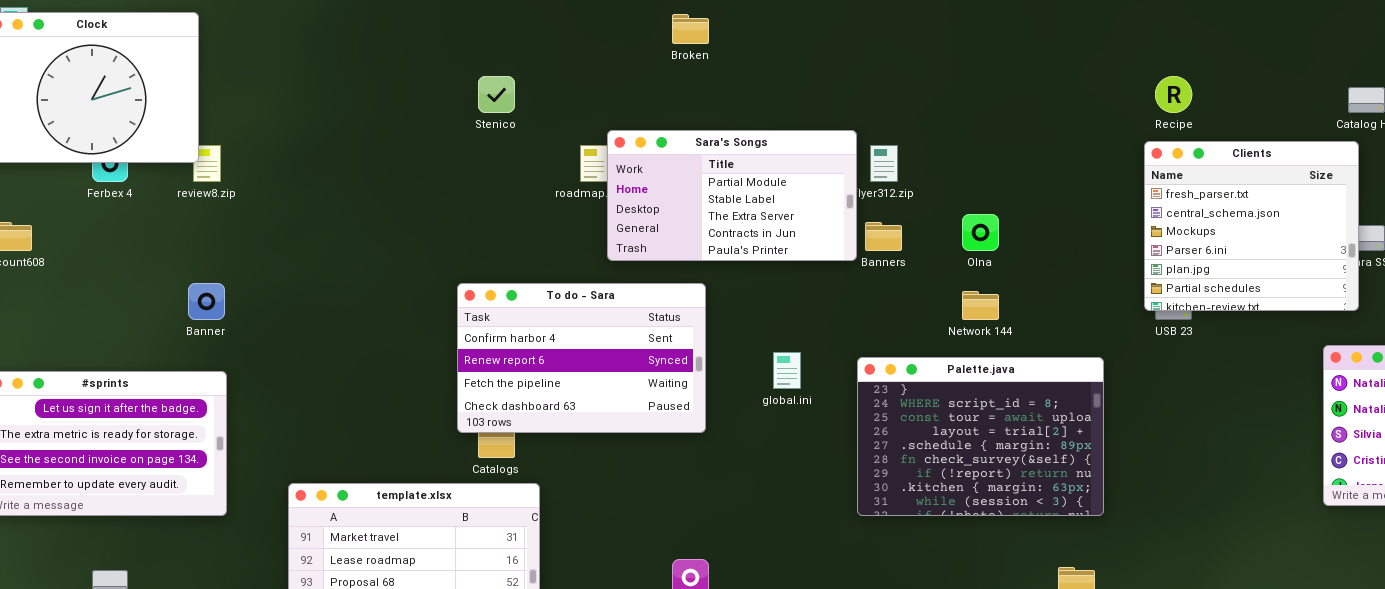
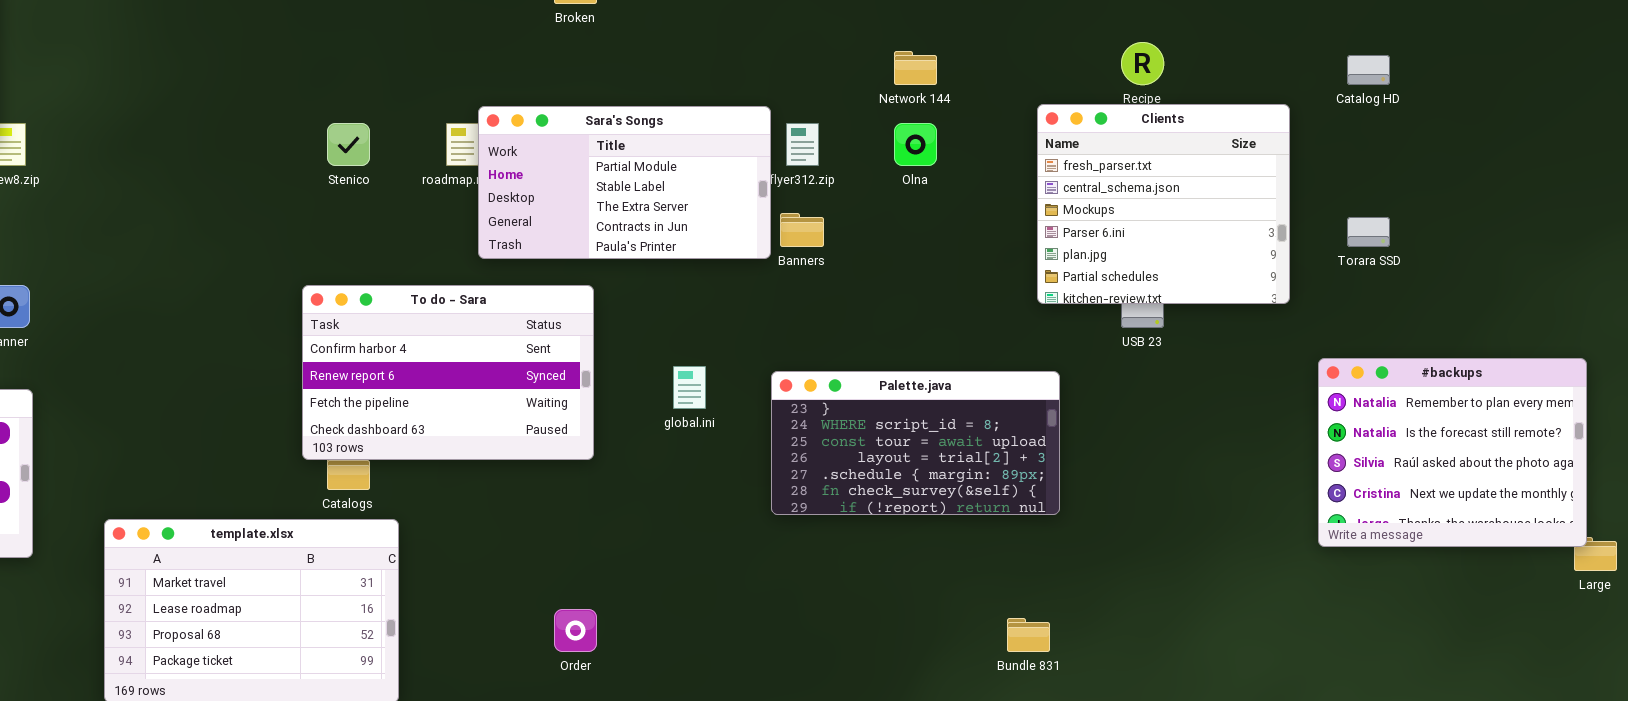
Stenico: [478,76,515,113] -> [327,123,370,166], moved
Clients: [1144,141,1359,311] -> [1037,104,1290,304], moved
Olna: [962,214,999,251] -> [894,123,937,166], moved
Network 144: [962,291,999,320] -> [894,51,937,85], moved
Palette.java: [857,357,1104,516] -> [771,371,1060,515], resized

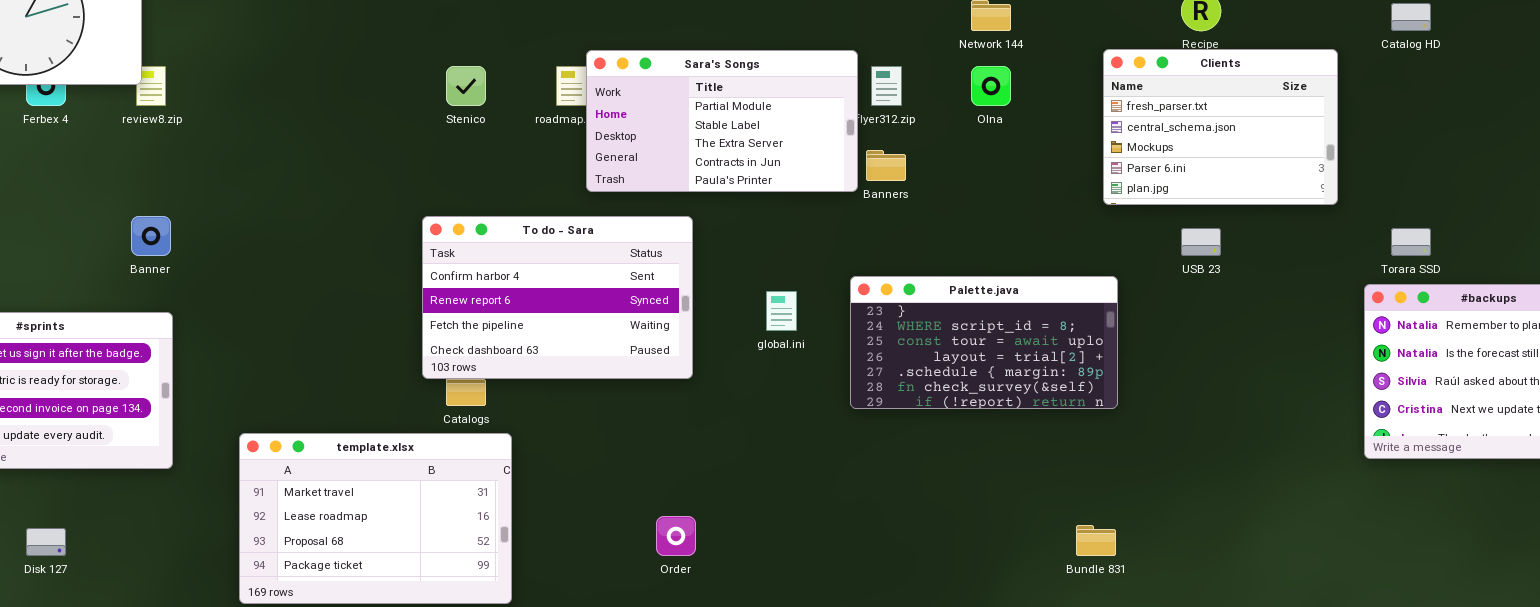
Clients: [1037,104,1290,304] -> [1103,49,1338,205], resized
Torara SSD: [1347,217,1390,247] -> [1391,228,1431,256], moved
Palette.java: [771,371,1060,515] -> [850,276,1118,409], moved

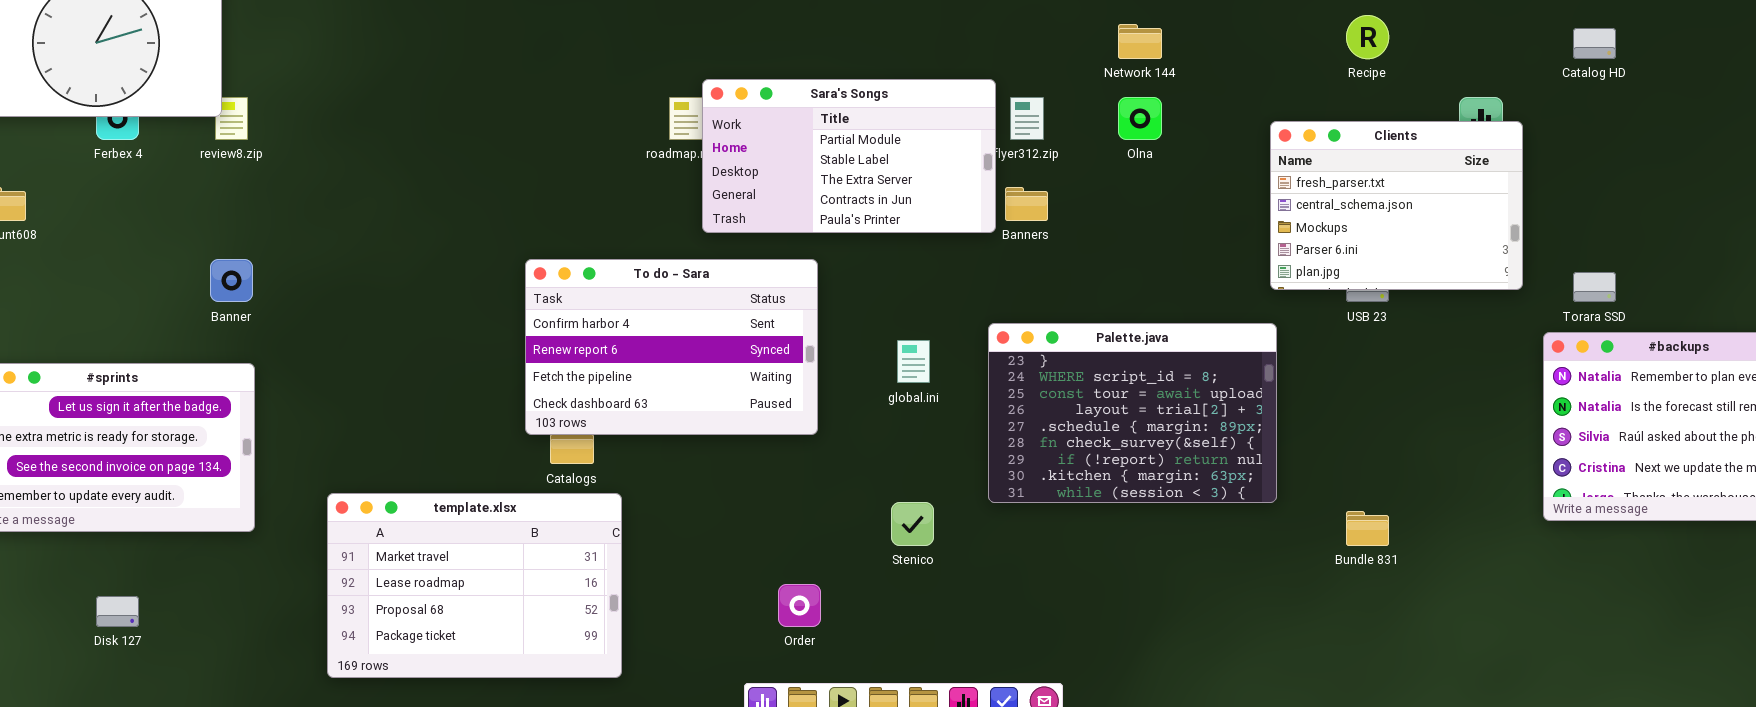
Clients: [1103,49,1338,205] -> [1270,121,1523,290], moved
Stenico: [446,66,486,106] -> [891,502,934,546], moved
Palette.java: [850,276,1118,409] -> [988,323,1277,503], resized
Bundle 831: [1076,525,1116,556] -> [1346,511,1389,546], moved

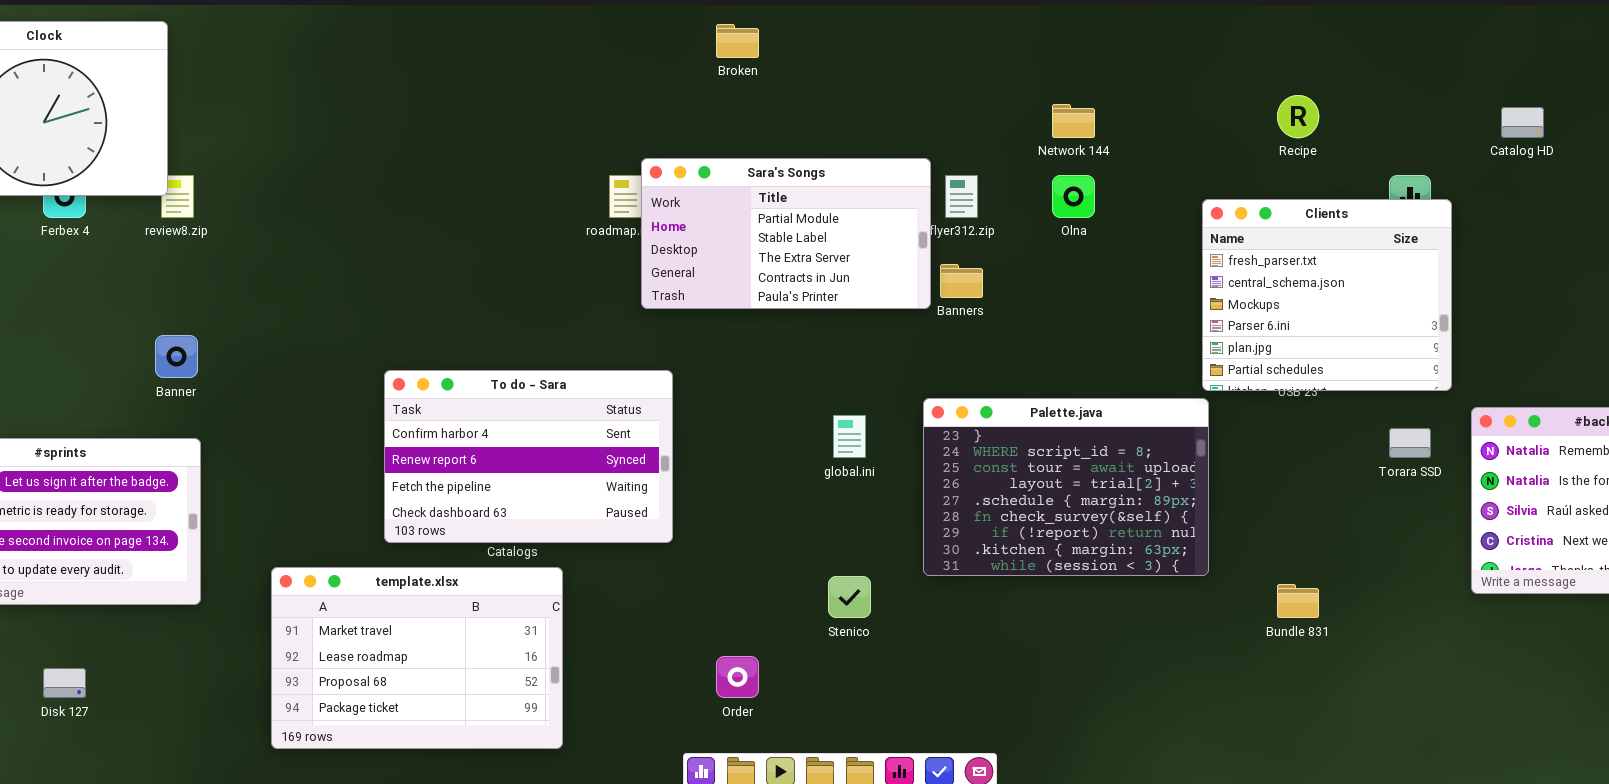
Clients: [1270,121,1523,290] -> [1202,199,1452,391], resized
To do - Sara: [525,259,818,435] -> [384,370,673,543], moved
Torara SSD: [1573,272,1616,302] -> [1389,428,1431,458], moved

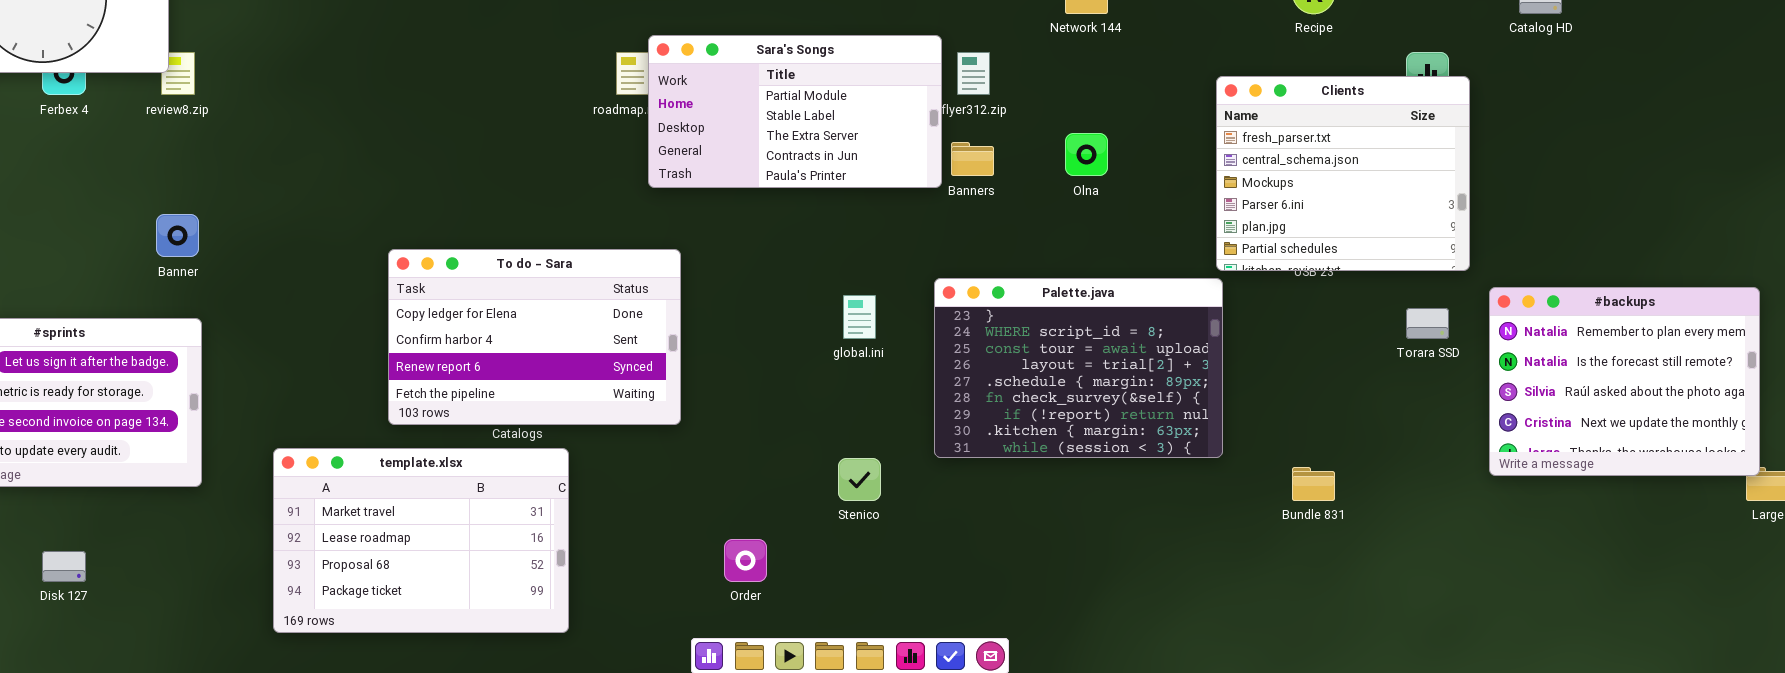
Olna: [1052,175,1095,218] -> [1065,133,1108,176], moved
To do - Sara: [384,370,673,543] -> [388,249,681,425], scrolled up 1 row

